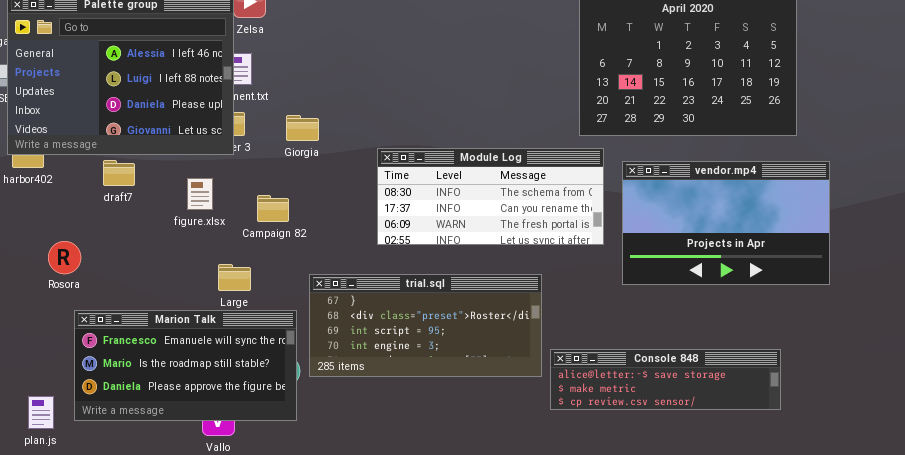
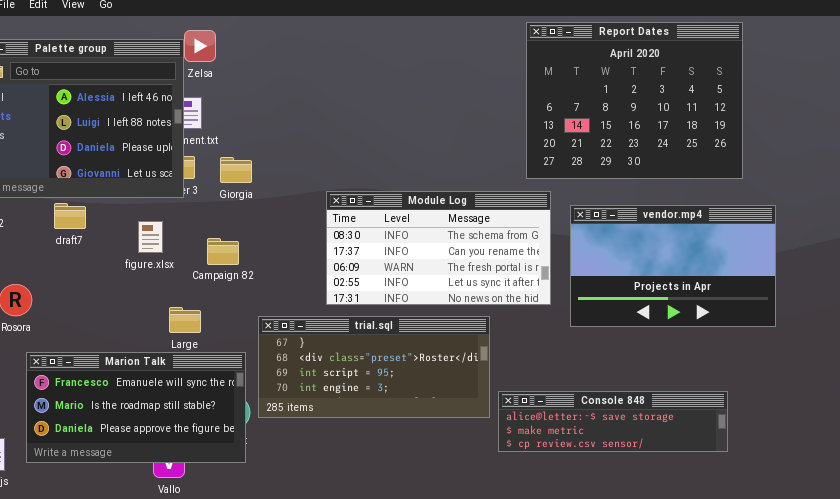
Giorgia: [286,115,319,141] -> [220,157,252,183], moved
Module Log: [377,148,604,245] -> [326,191,551,305], resized

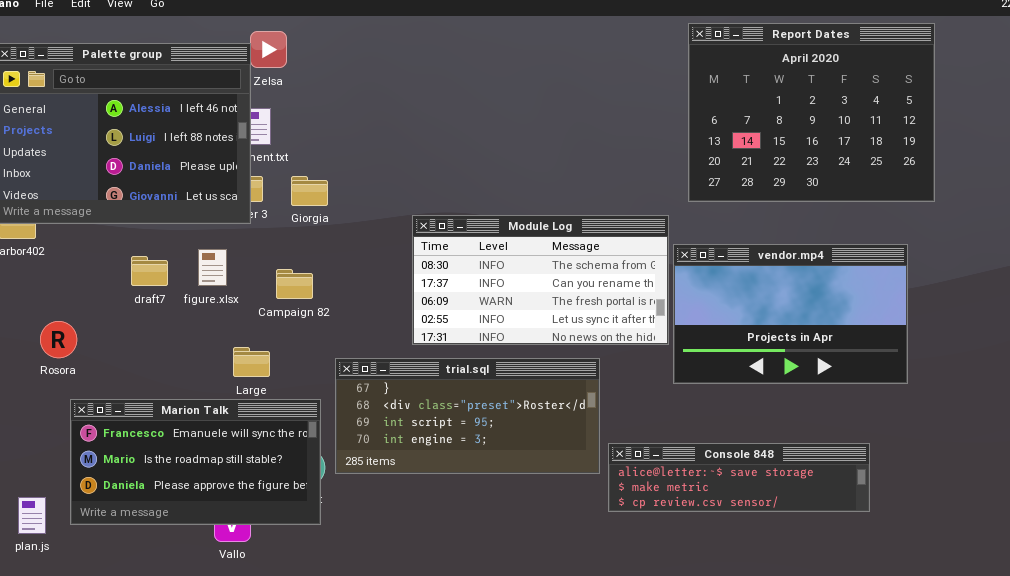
Report Dates: [526,22,743,179] -> [688,23,935,202], moved
draft7: [54,203,86,229] -> [131,256,168,286], moved
vendor.mp4: [570,205,776,327] -> [673,244,908,384], moved

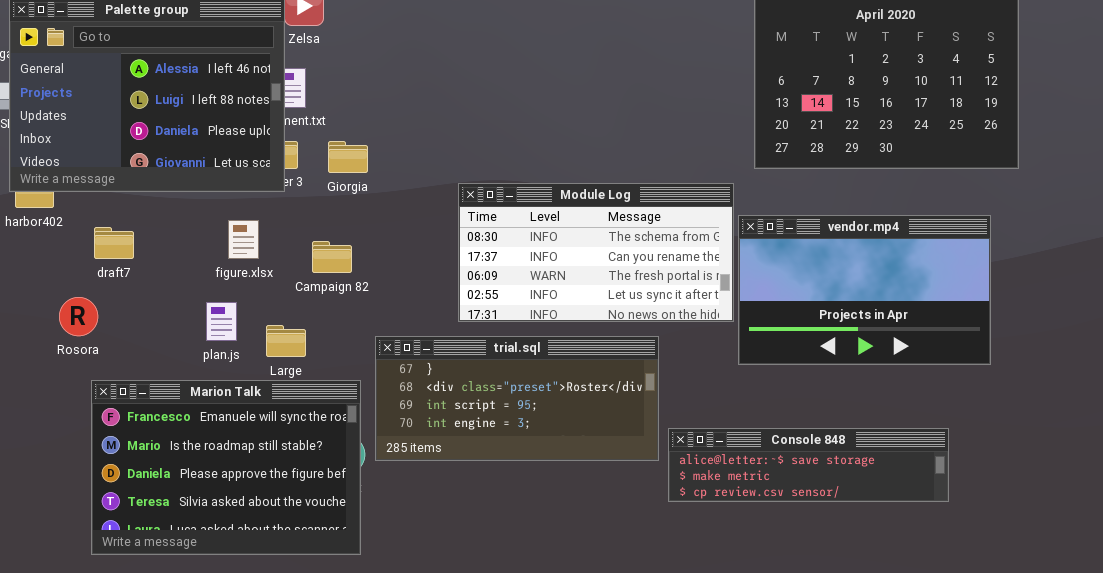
draft7: [131,256,168,286] -> [94,227,134,259], moved
Marion Talk: [70,399,321,525] -> [91,380,361,555], resized
plan.js: [18,497,46,534] -> [206,302,237,341], moved

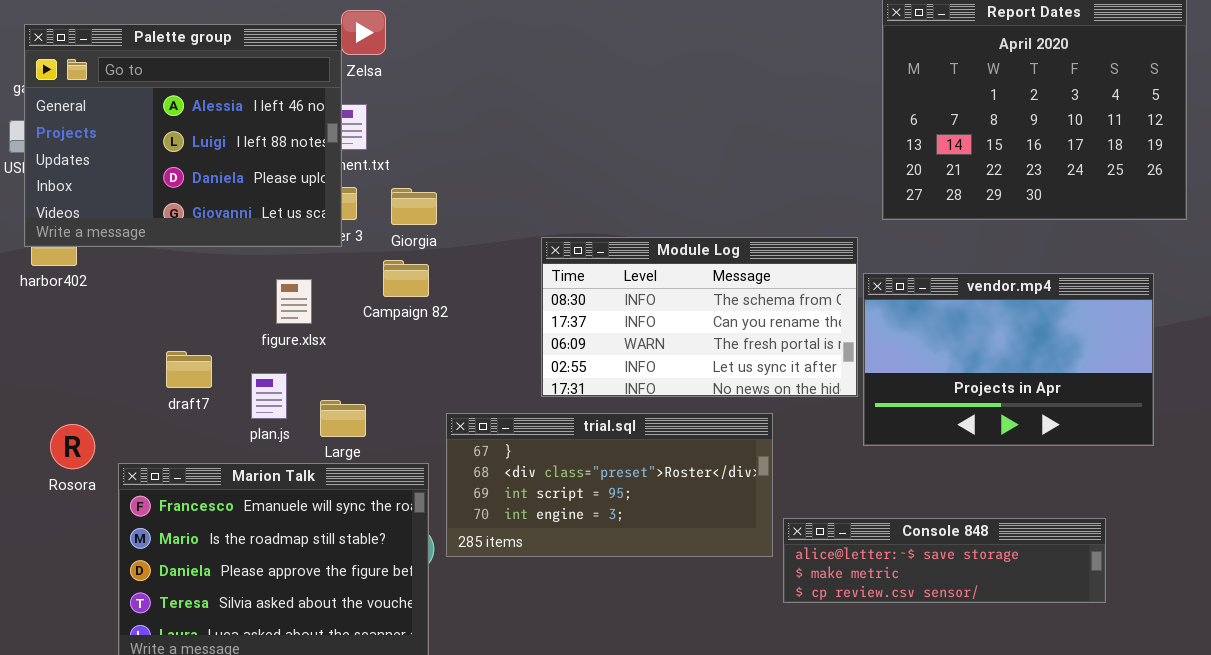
draft7: [94,227,134,259] -> [166,351,212,388], moved
Campaign 82: [312,241,352,273] -> [383,260,429,297], moved
Rosora: [59,297,98,336] -> [50,424,95,469], moved

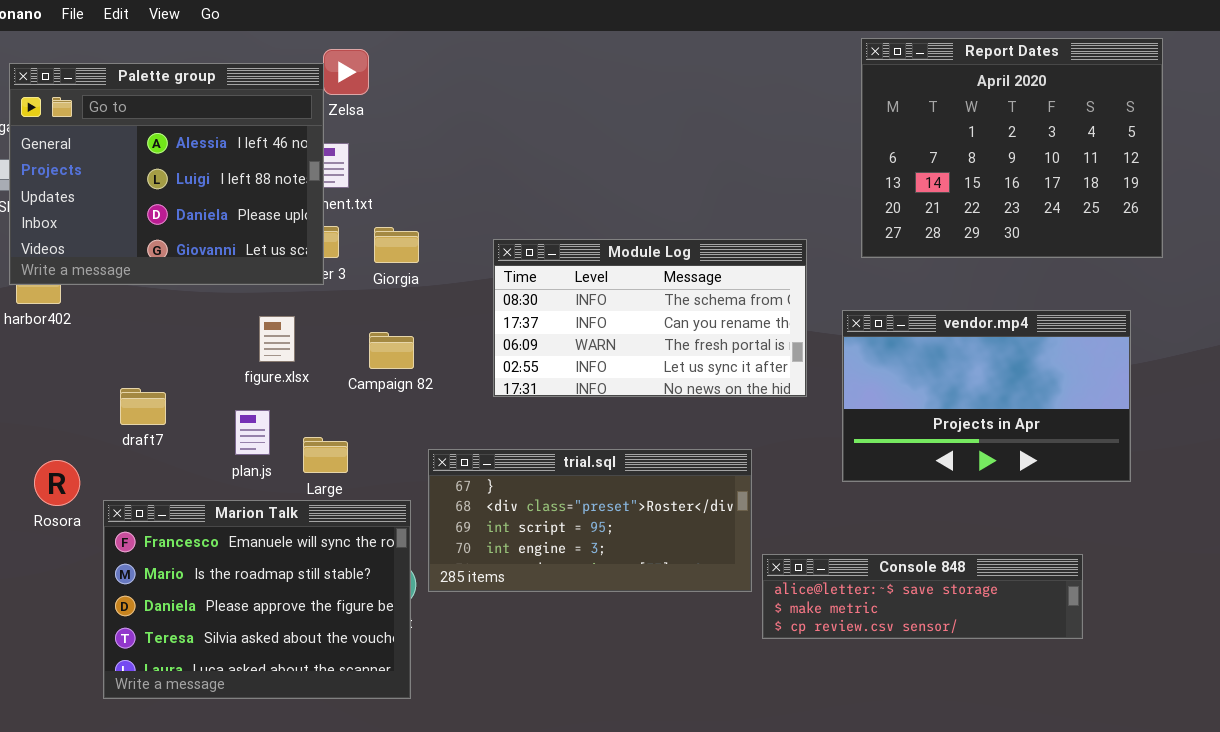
Module Log: [541,237,858,397] -> [493,239,807,397], moved
Campaign 82: [383,260,429,297] -> [369,332,414,369], moved
draft7: [166,351,212,388] -> [120,388,166,425], moved

